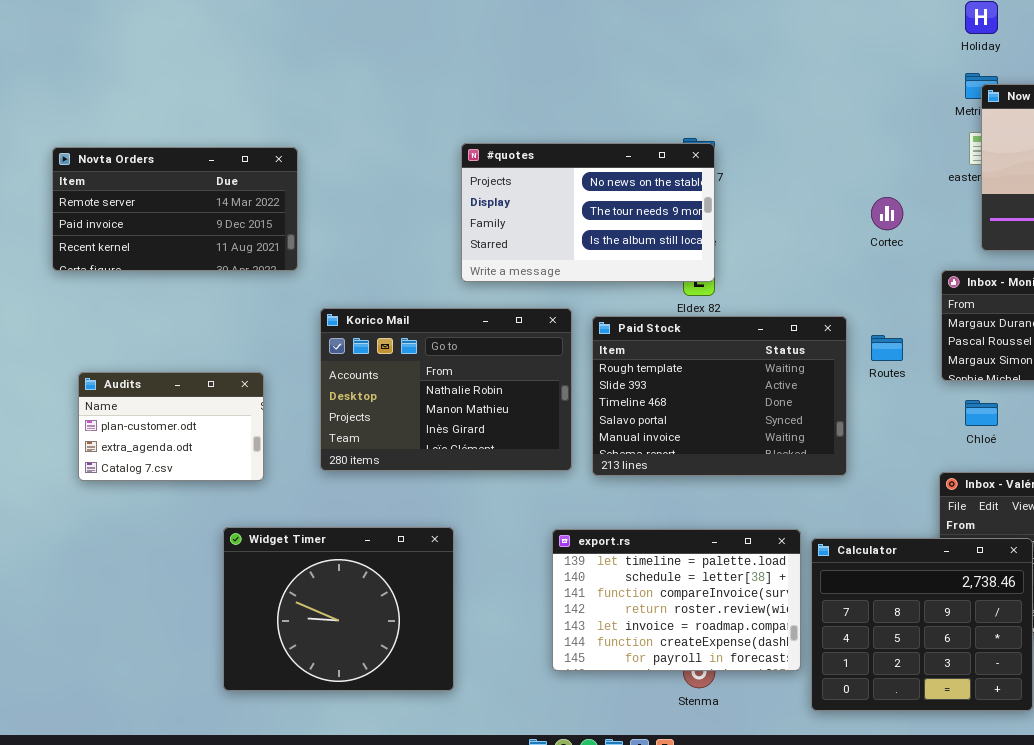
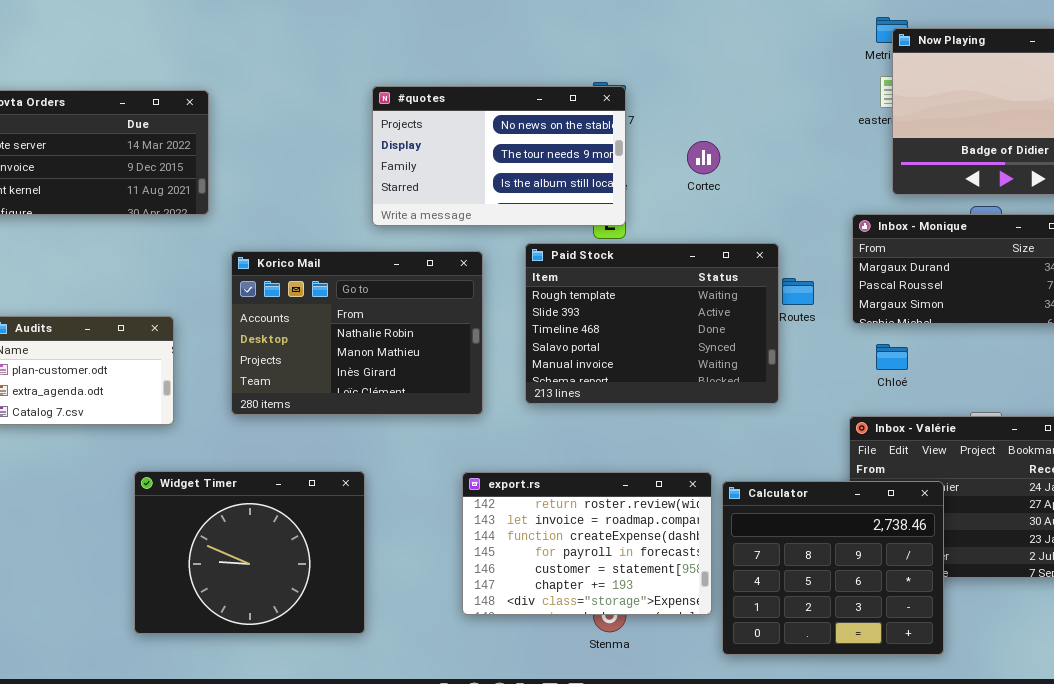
Cortec: [871,197,903,230] -> [687,141,720,174], moved
Paid Stock: [592,316,847,476] -> [525,243,779,404], moved
export.rs: [552,529,801,671] -> [462,472,712,615], scrolled down 3 rows

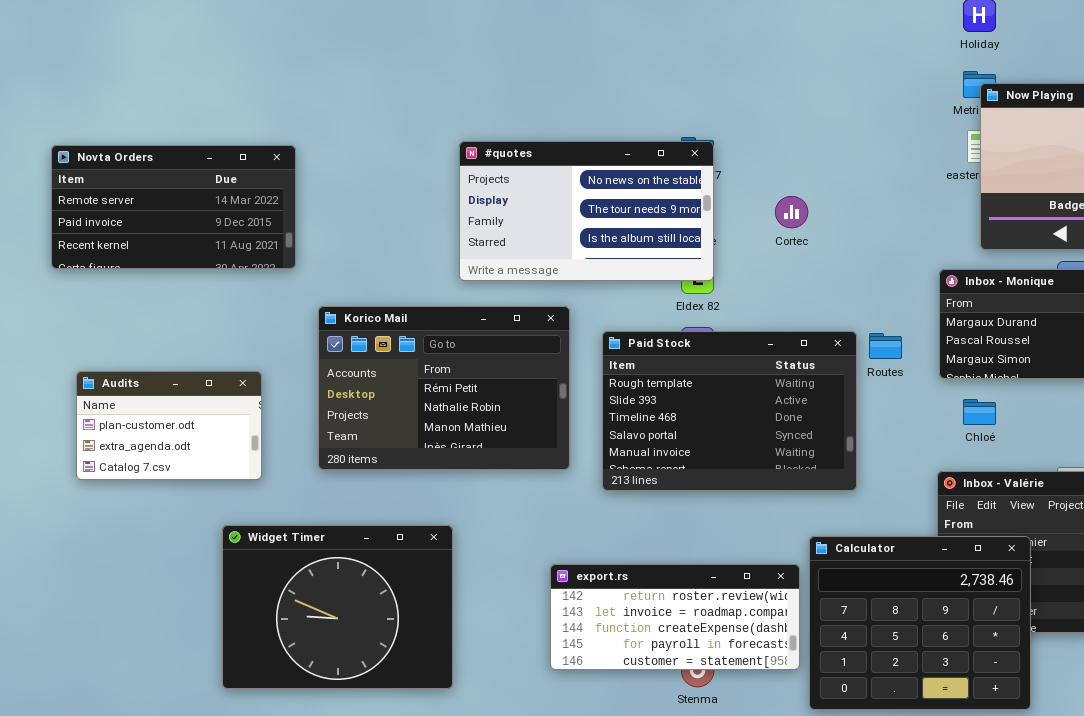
Paid Stock: [525,243,779,404] -> [602,331,857,491], moved
Korico Mail: [231,251,483,415] -> [318,306,570,470], scrolled up 1 row
export.rs: [462,472,712,615] -> [550,564,800,670], resized

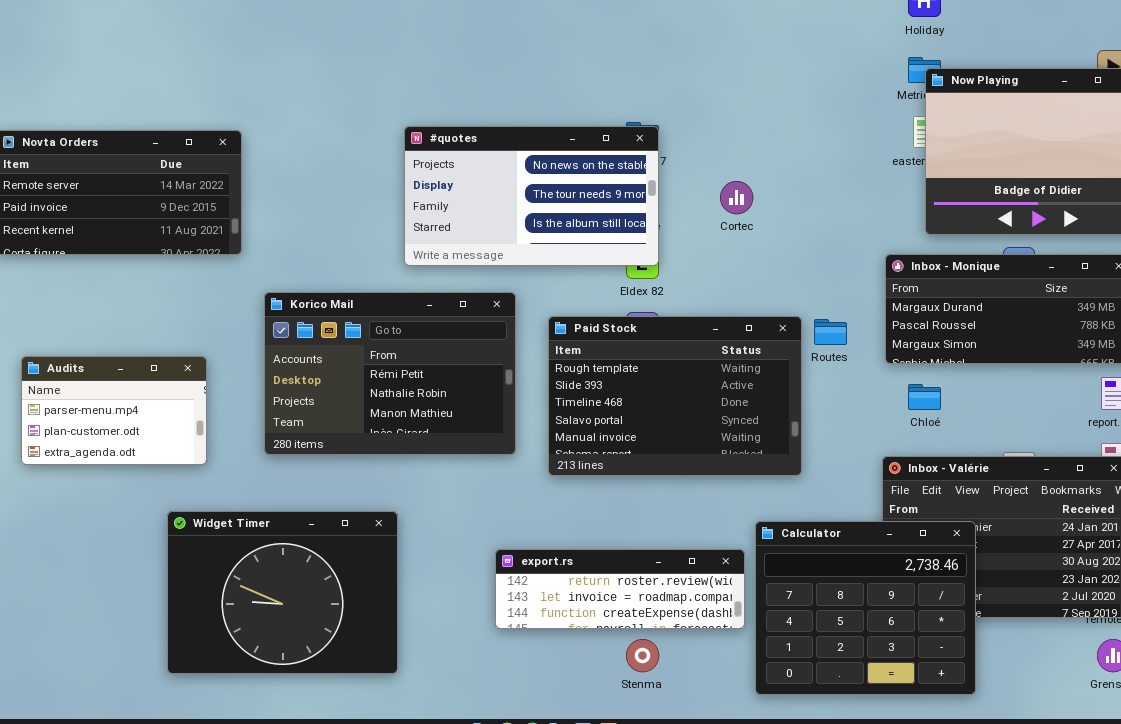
Audits: [76,371,262,480] -> [21,356,207,465], scrolled up 1 row
export.rs: [550,564,800,670] -> [495,549,745,629], resized

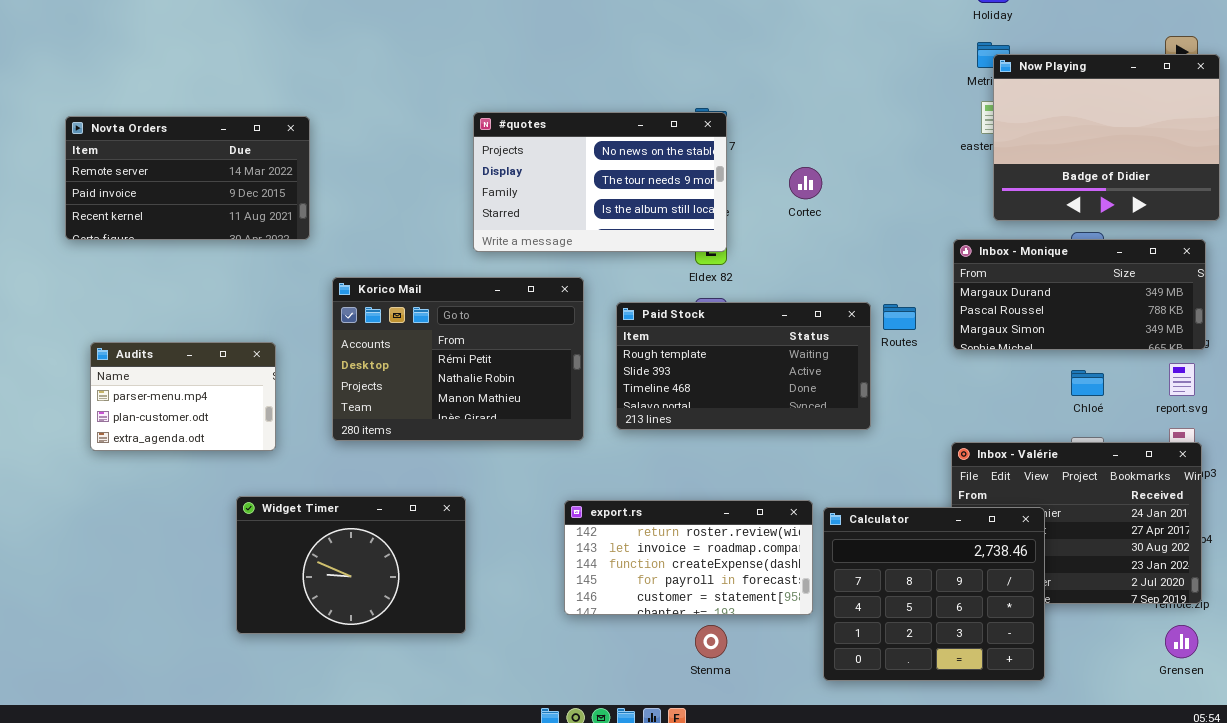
Paid Stock: [548,316,802,476] -> [616,302,871,430], resized
Chloé: [908,384,941,410] -> [1071,370,1104,396], moved
Widget Timer: [167,511,398,674] -> [236,496,466,634], resized
export.rs: [495,549,745,629] -> [564,500,813,615], resized

